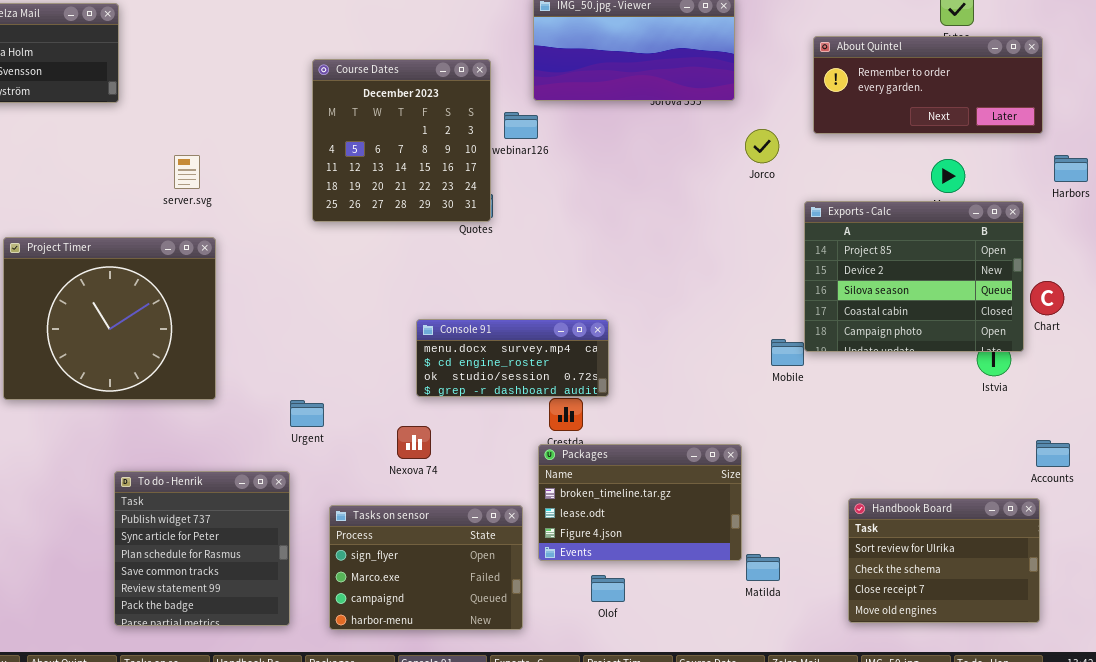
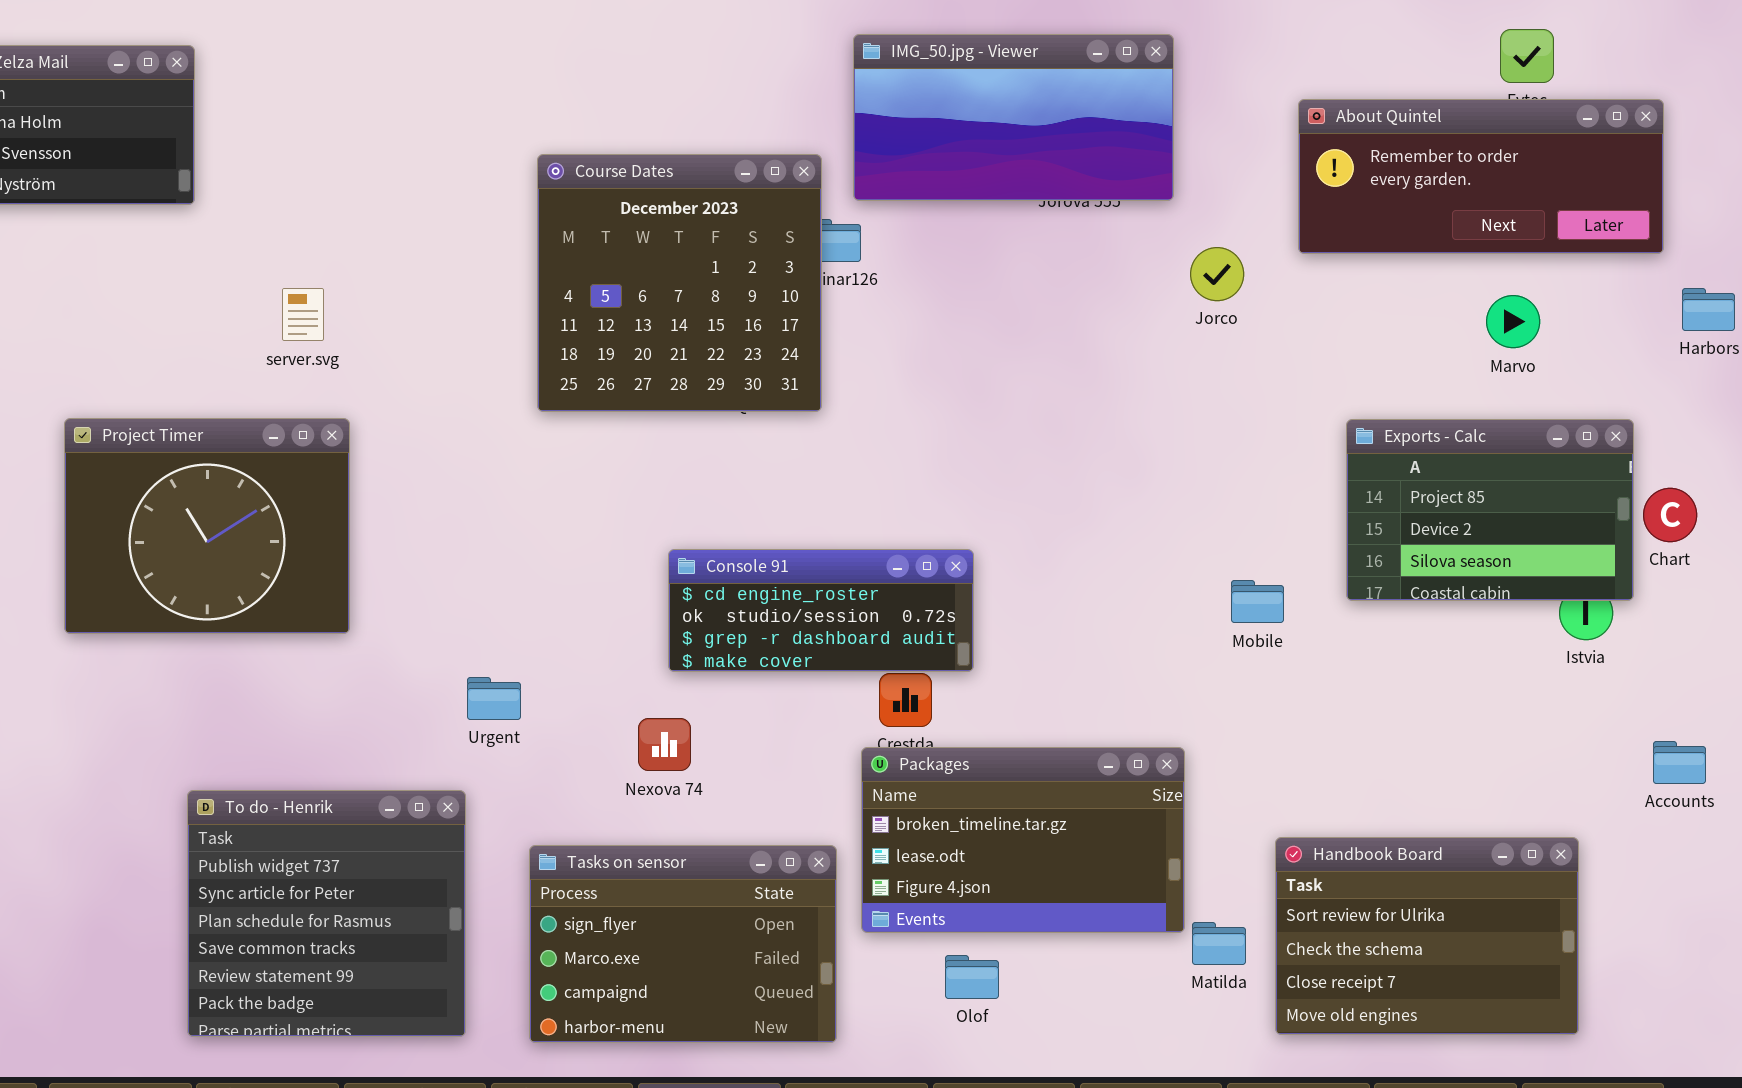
Course Dates: [312,59,491,222] -> [537,154,822,412], moved
Exports - Calc: [804,201,1024,352] -> [1346,419,1634,601], resized
Project Timer: [3,237,216,400] -> [64,418,350,634], resized
Console 91: [416,319,609,397] -> [668,549,974,672], scrolled down 1 row
Handbook Board: [848,498,1040,623] -> [1275,837,1579,1035], moved

